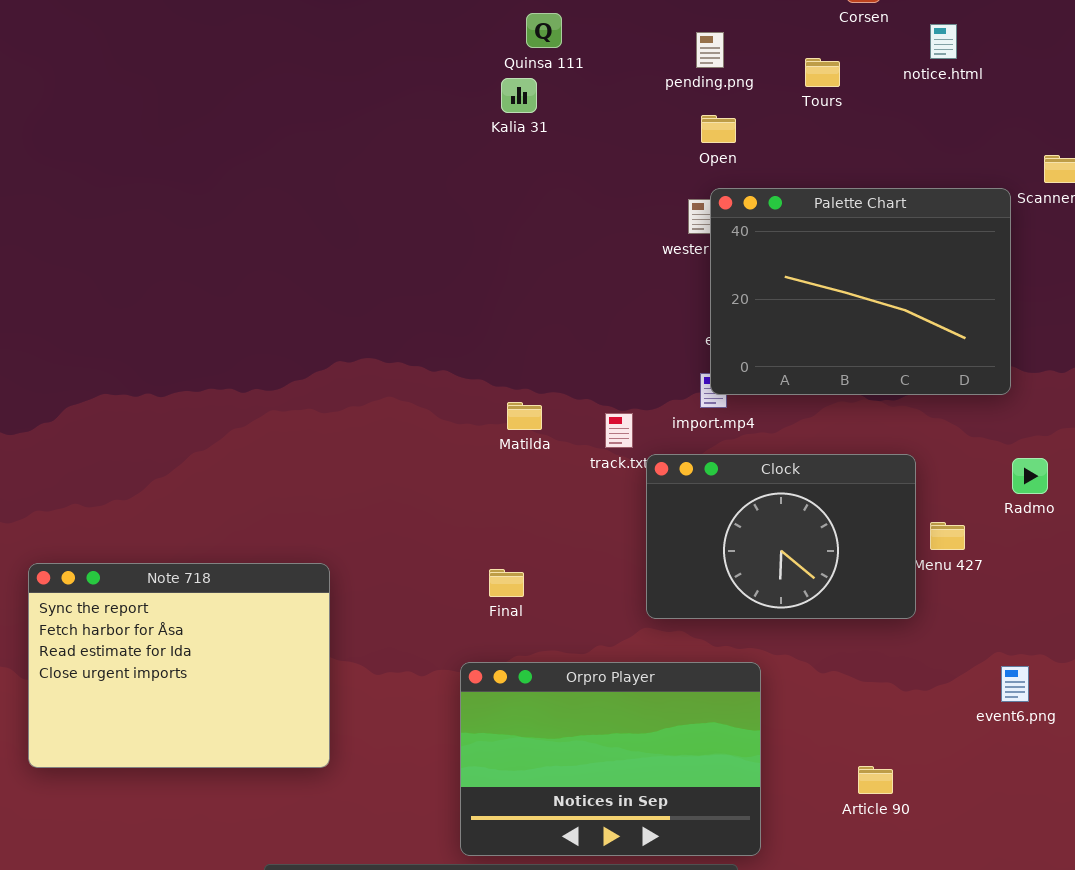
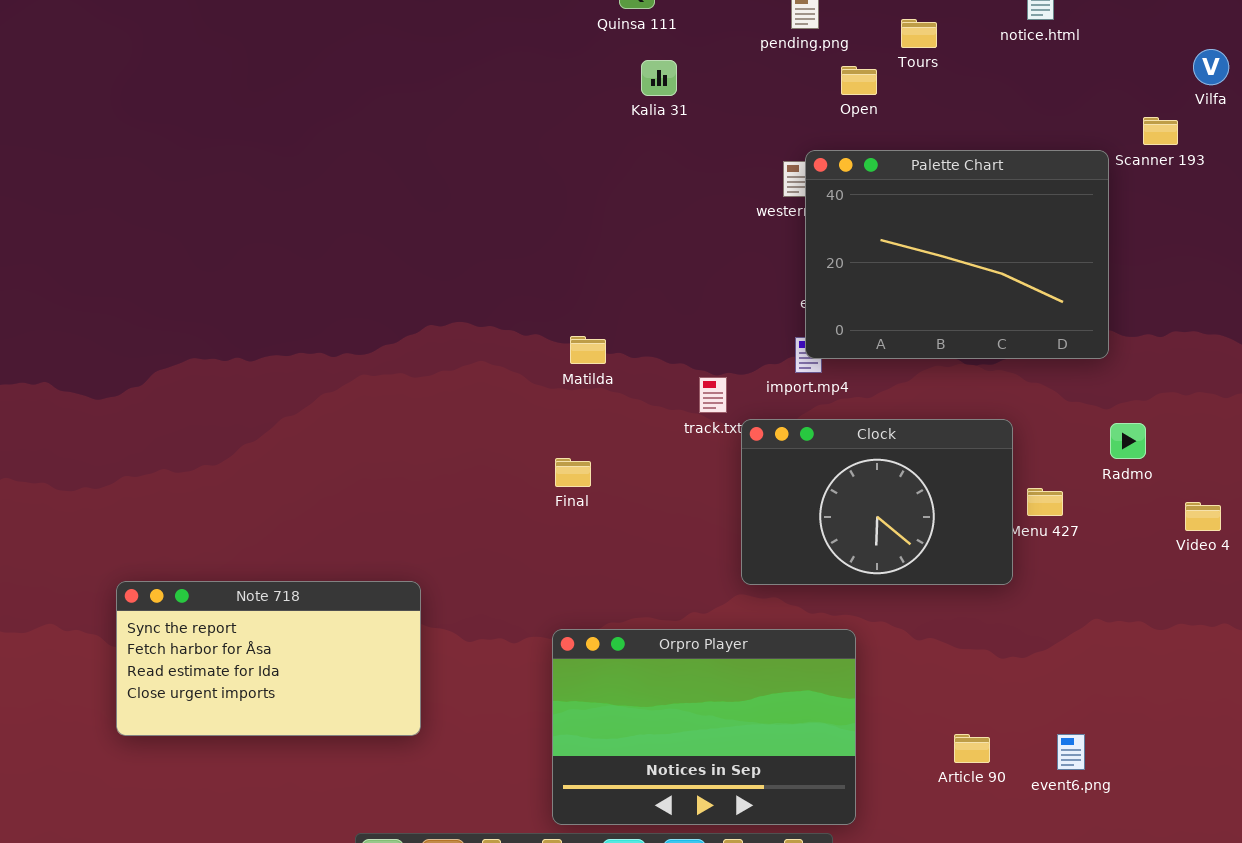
Kalia 31: [501,78,537,113] -> [641,60,677,96], moved
Open: [701,115,736,143] -> [841,66,877,95], moved
Matilda: [507,402,542,430] -> [570,336,606,364], moved
Note 718: [28,563,330,768] -> [116,581,421,736], resized
Final: [489,569,524,597] -> [555,458,591,487], moved
event6.png: [1001,666,1029,702] -> [1057,734,1085,770], moved

